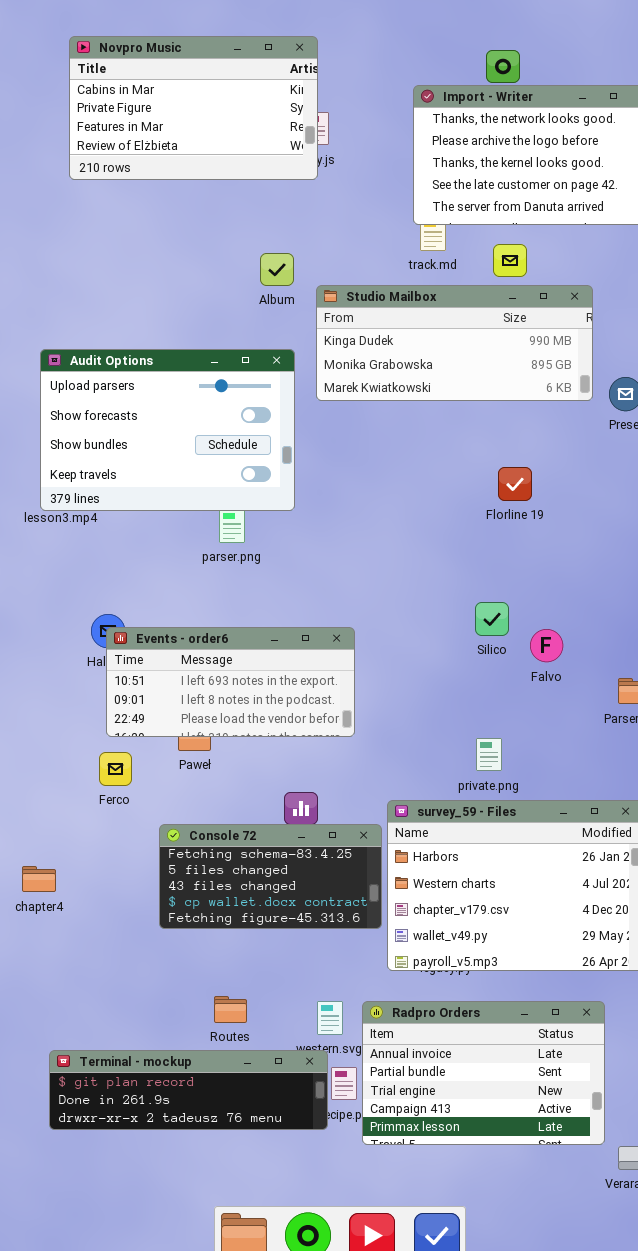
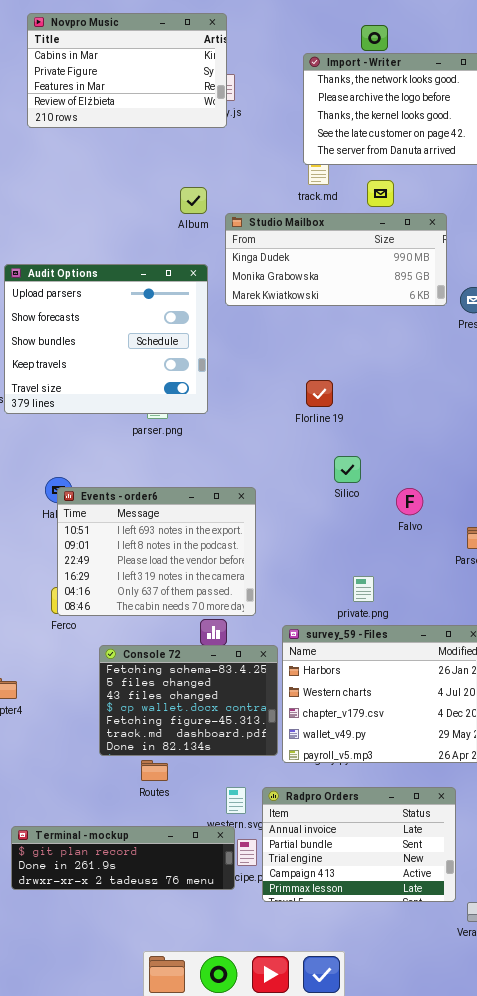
Audit Options: [40,349,295,511] -> [4,264,208,414], resized
Florline 19: [498,467,532,501] -> [306,380,333,407], moved
Silico: [475,602,509,636] -> [334,456,361,483], moved
Events - order6: [106,627,355,737] -> [57,487,256,616], resized
Console 72: [159,824,382,929] -> [99,645,278,756], resized
Routes: [214,996,247,1023] -> [141,760,168,781], moved

